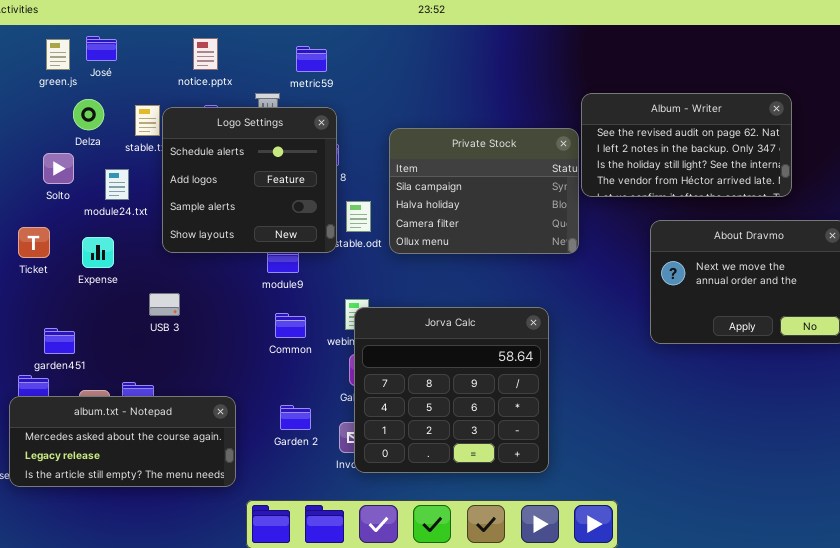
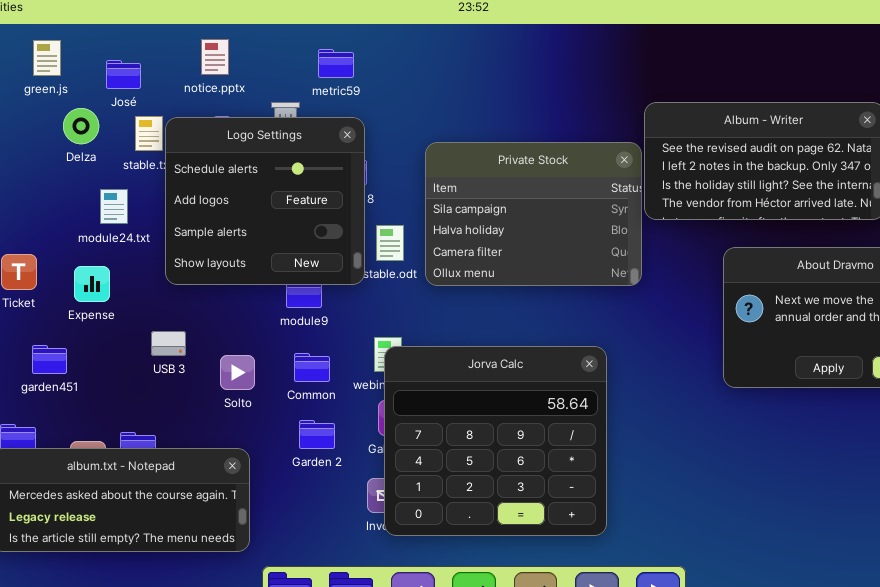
José: [86,36,117,61] -> [106,60,141,89], moved
Solto: [43,153,74,184] -> [220,355,255,390], moved
garden451: [44,328,75,354] -> [32,345,67,374], moved
Garden 2: [280,405,311,430] -> [299,420,335,449], moved

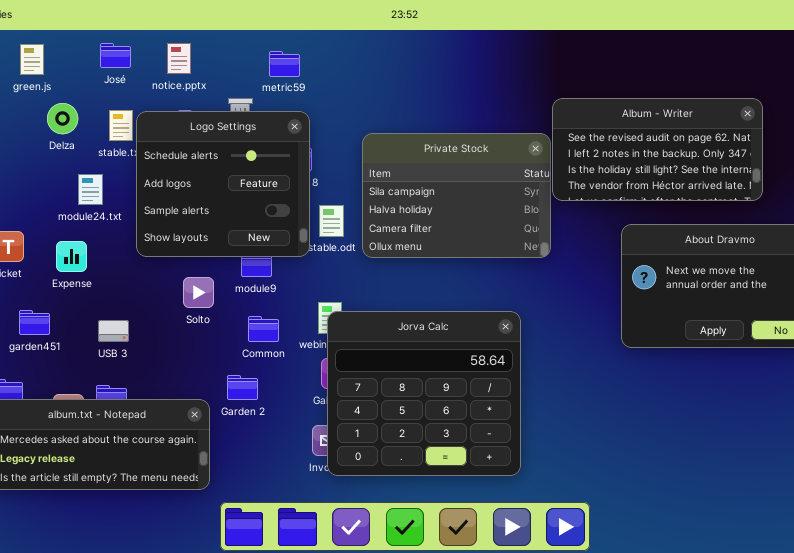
José: [106,60,141,89] -> [100,43,131,68], moved
USB 3: [151,331,186,356] -> [98,320,129,342], moved
Solto: [220,355,255,390] -> [183,277,214,308], moved
Garden 2: [299,420,335,449] -> [227,375,258,400], moved

